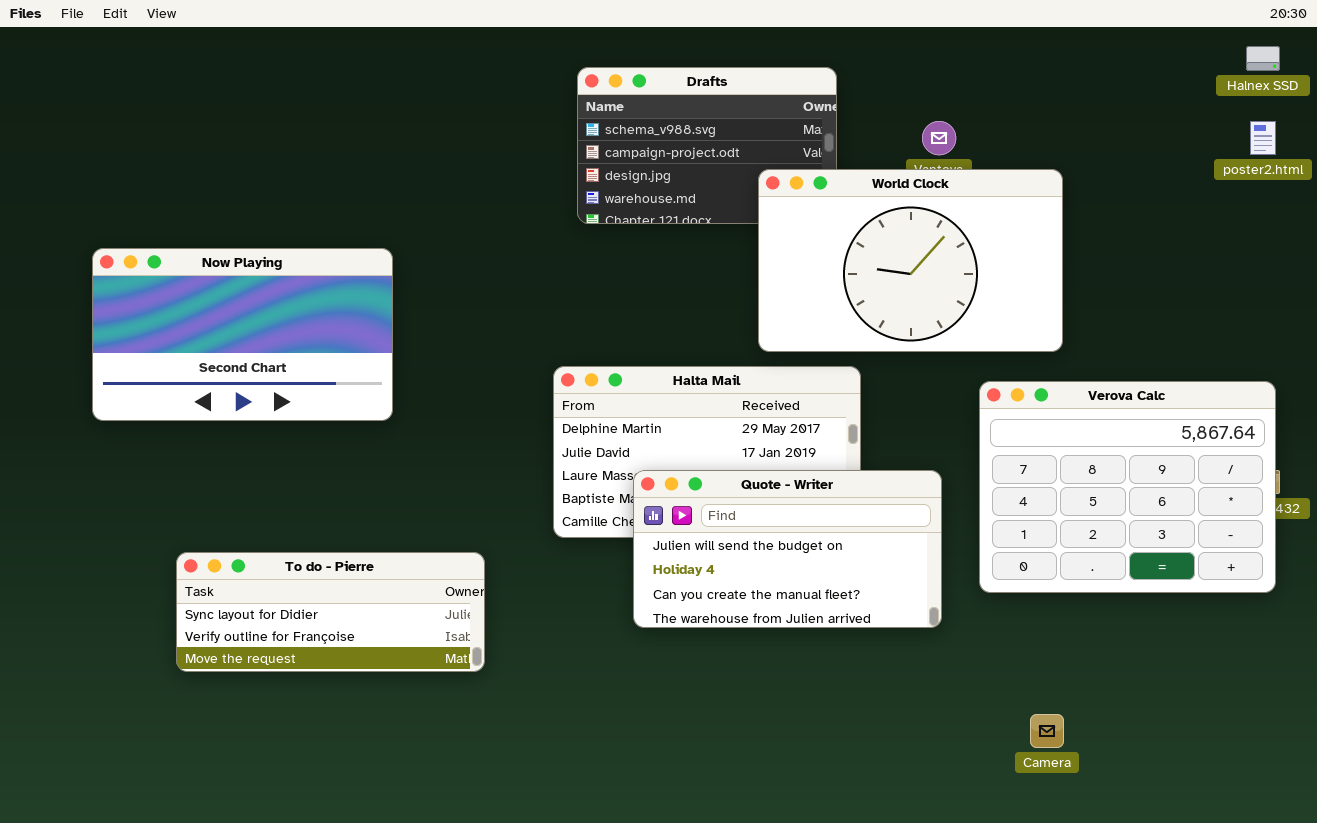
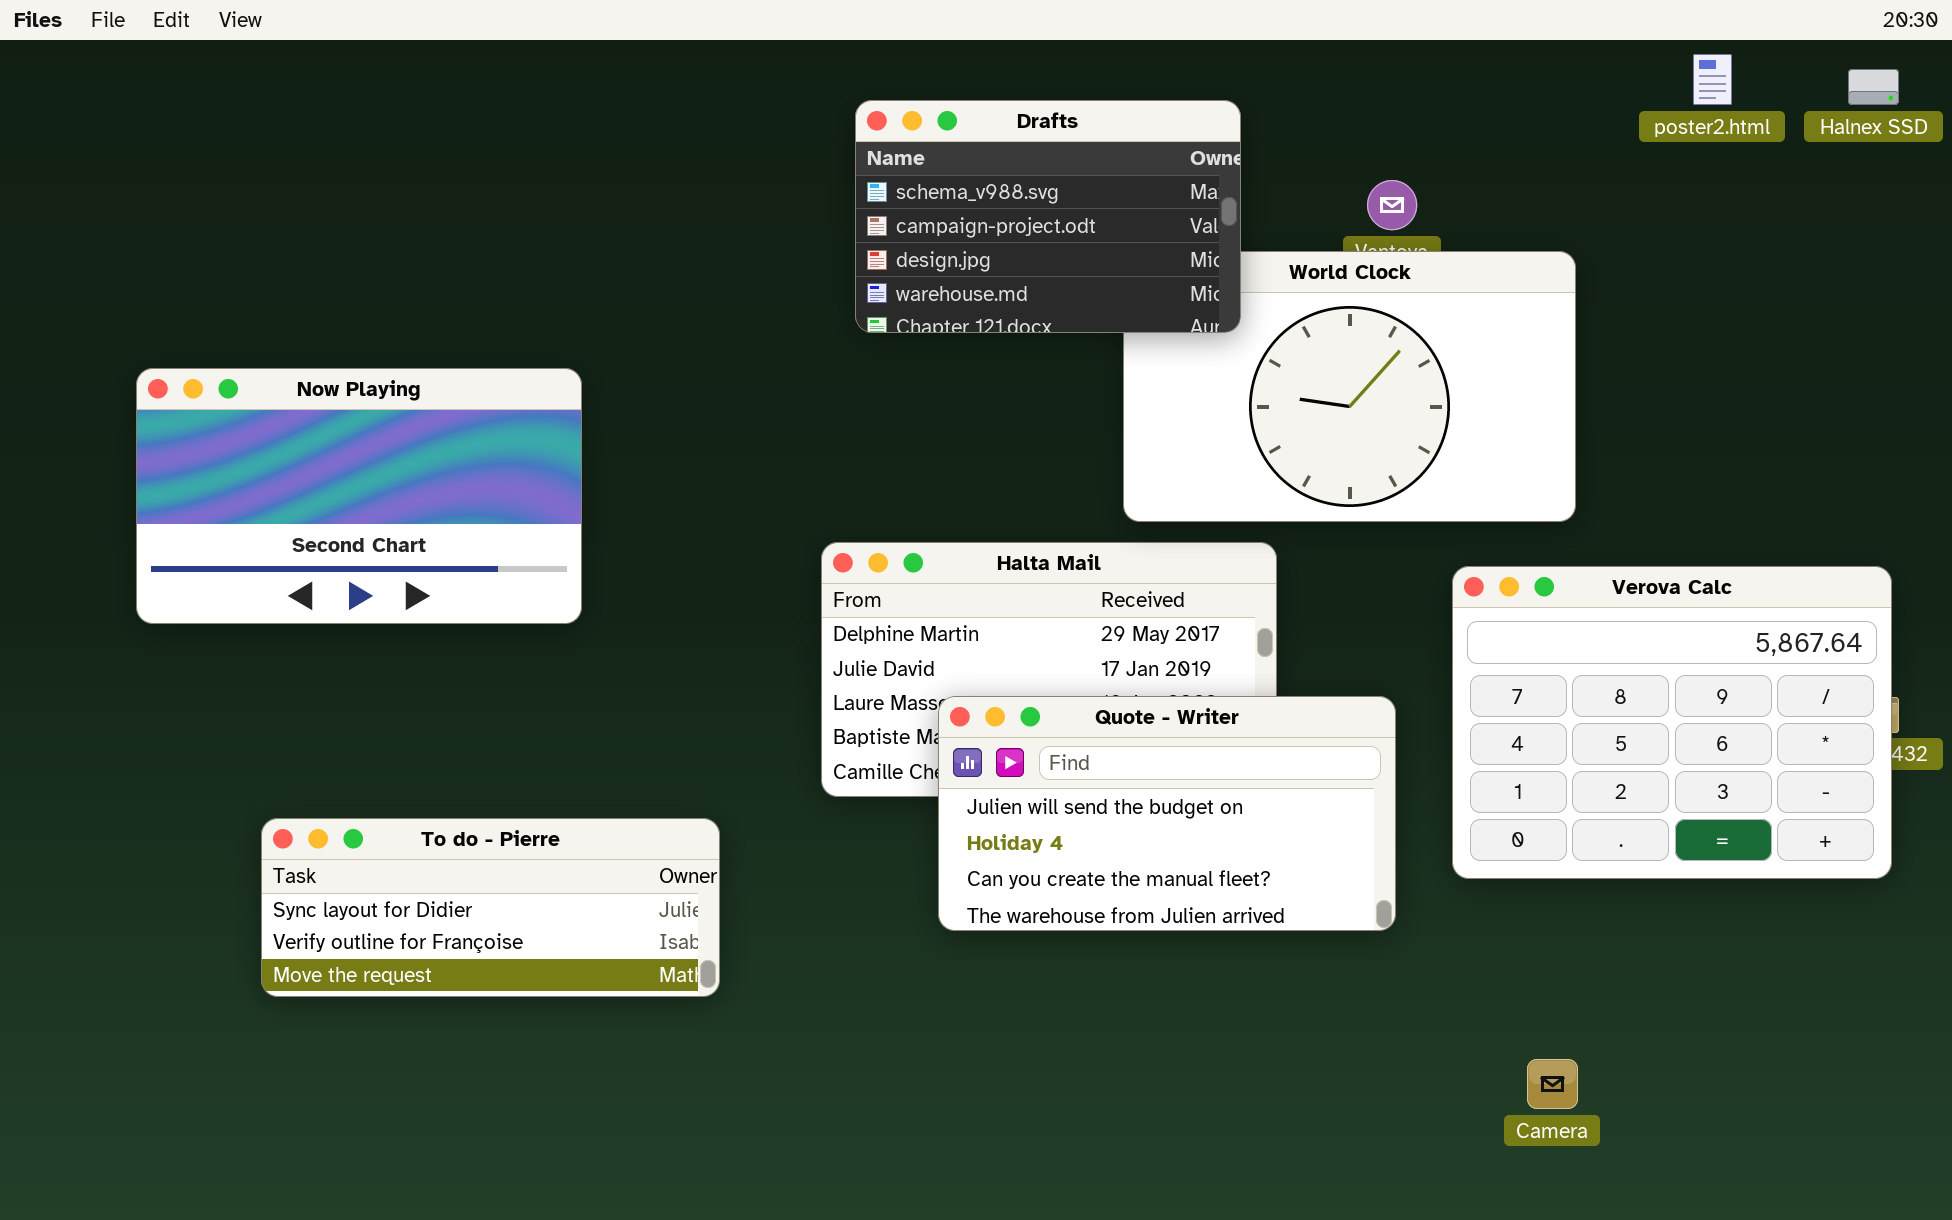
Drafts: [577,67,837,224] -> [855,100,1241,333], raised
poster2.html: [1250,121,1276,155] -> [1693,54,1732,105], moved

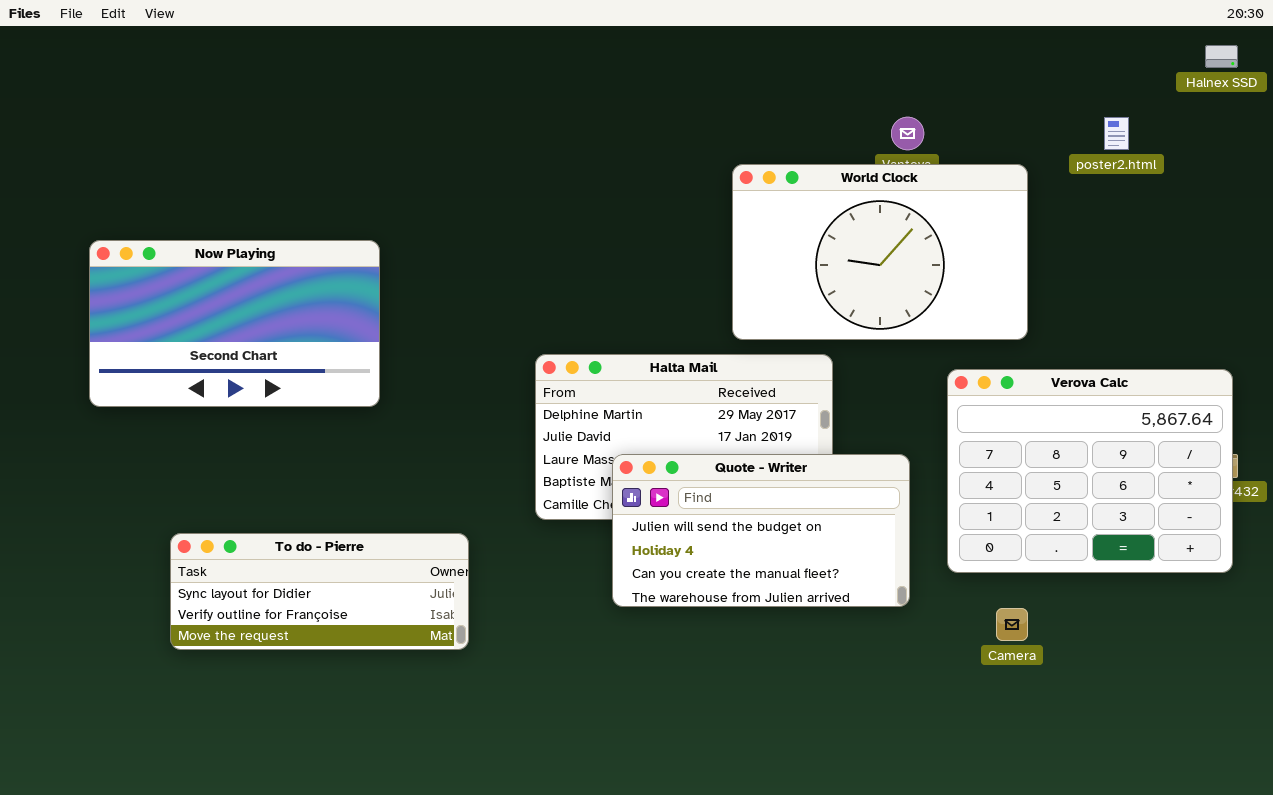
poster2.html: [1693,54,1732,105] -> [1104,117,1129,150], moved
Drafts: [855,100,1241,333] -> none, closed
Camera: [1527,1059,1578,1109] -> [996,608,1028,641], moved

